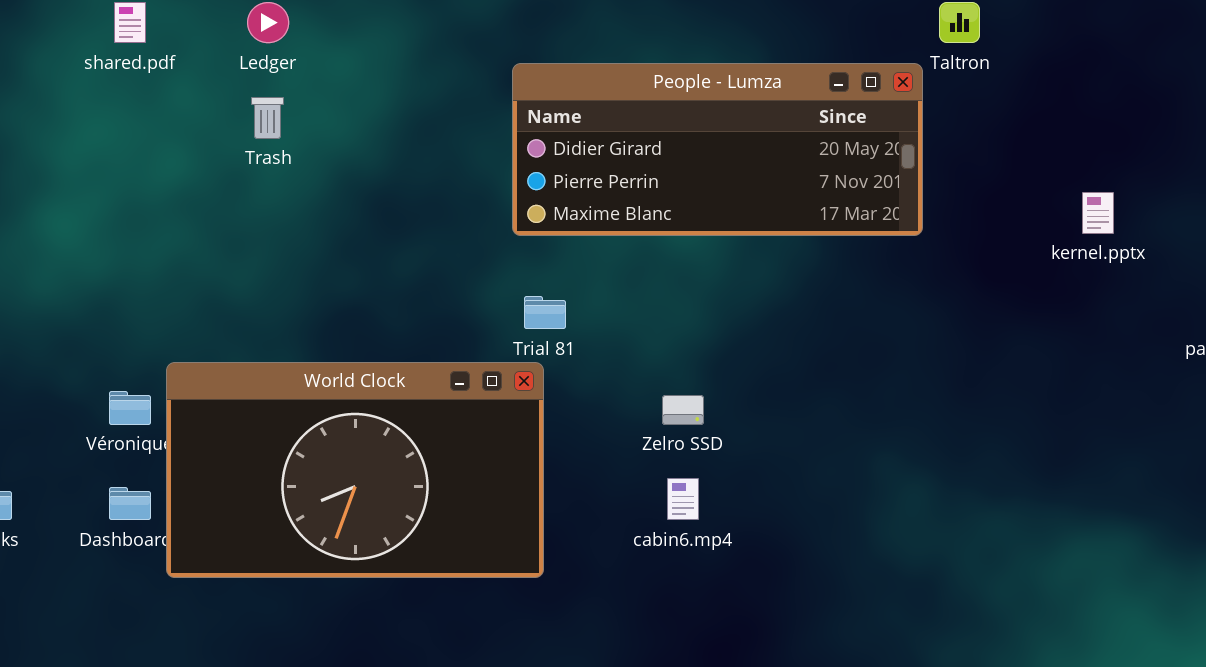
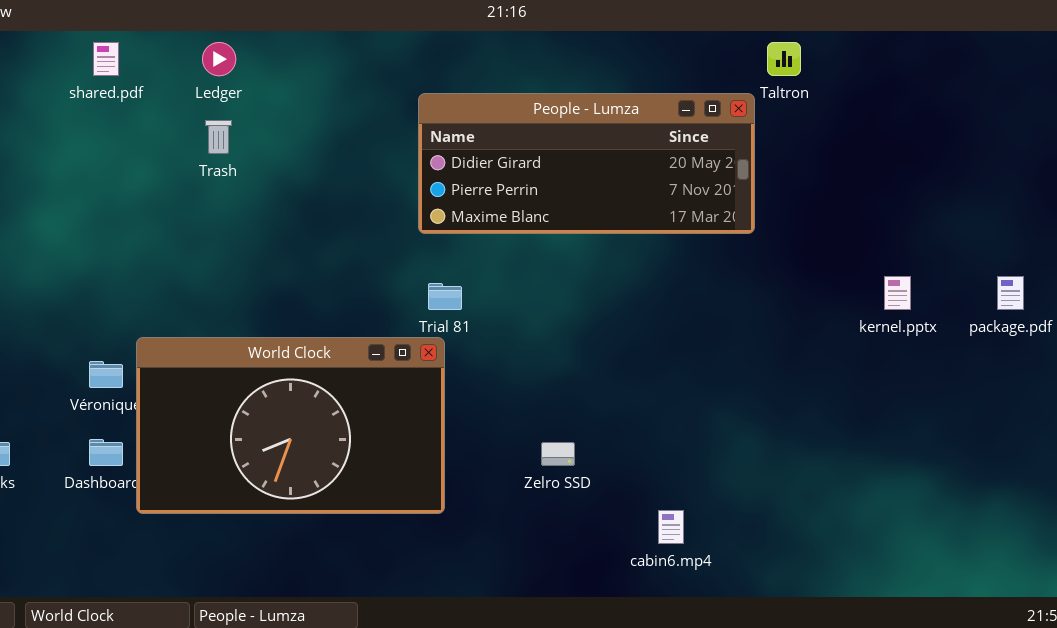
kernel.pptx: [1082,192,1114,234] -> [884,276,911,310], moved
Zelro SSD: [662,395,704,425] -> [541,442,575,466], moved
cabin6.mp4: [667,478,699,520] -> [658,510,684,544], moved

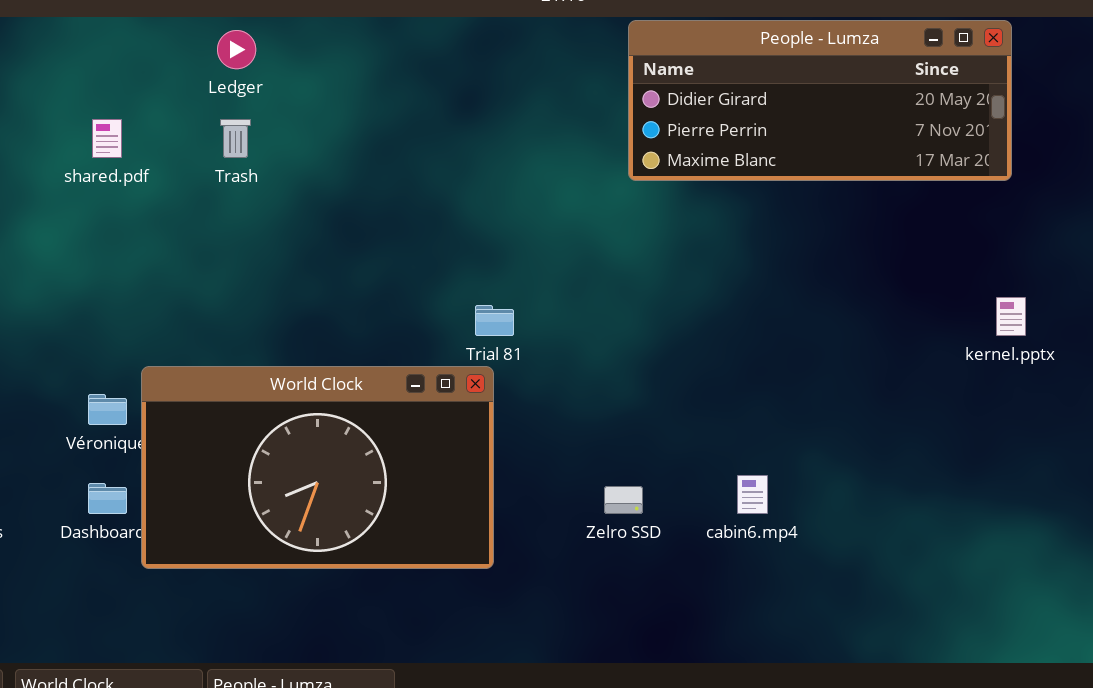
shared.pdf: [93,42,119,76] -> [92,119,122,158], moved
People - Lumza: [418,93,755,234] -> [628,20,1012,181], moved
cabin6.mp4: [658,510,684,544] -> [737,475,768,514], moved

